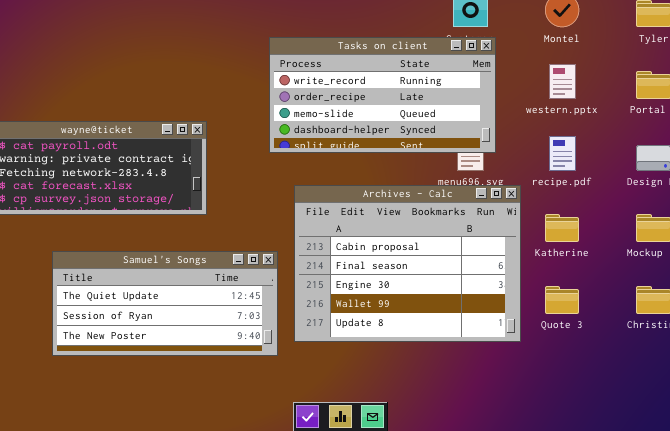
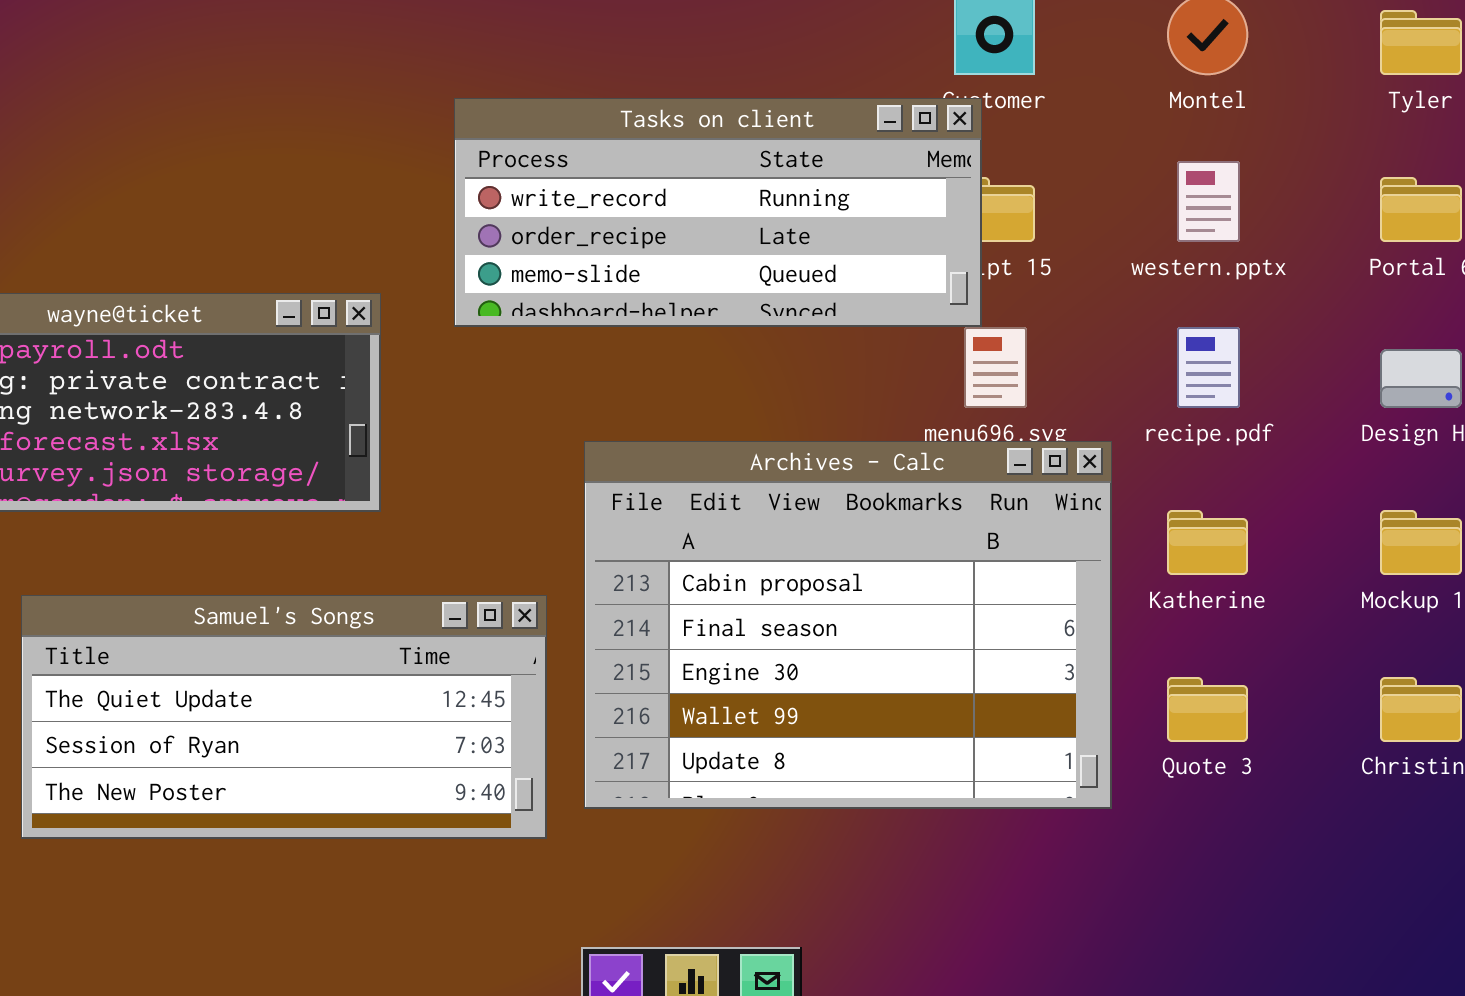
Tasks on client: [269,37,496,153] -> [454,98,982,327], moved, resized

